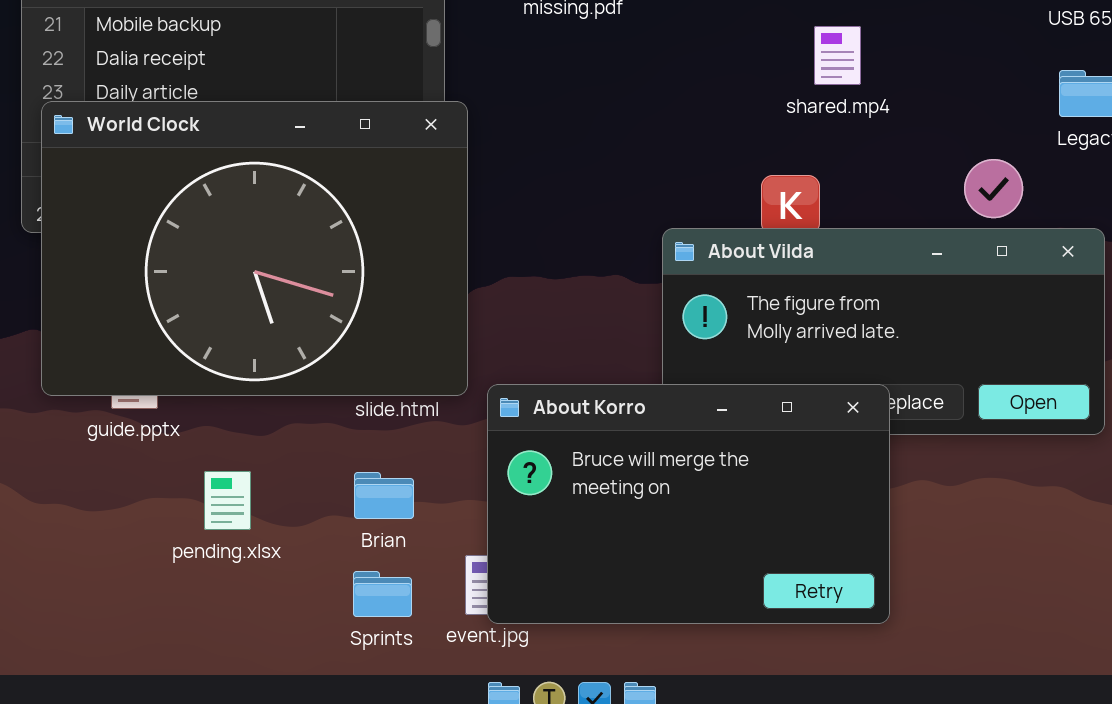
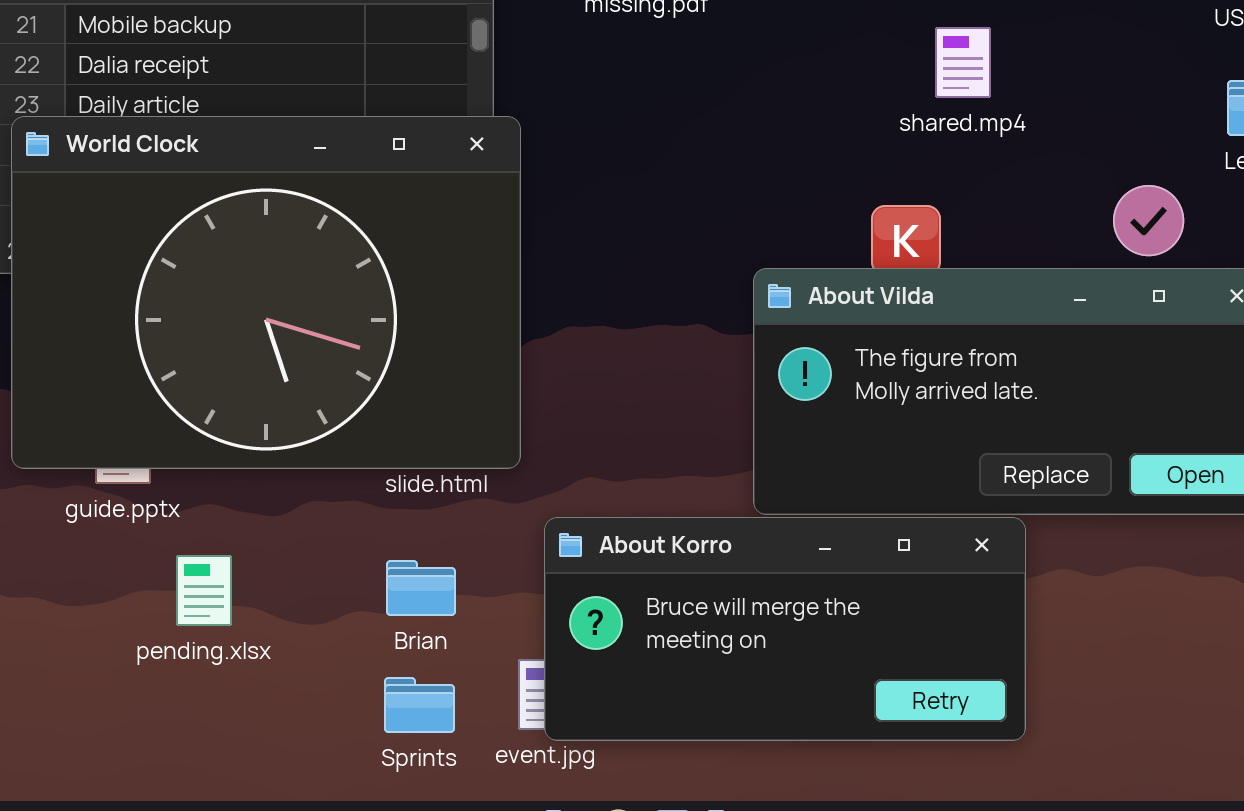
About Korro: [487,384,890,624] -> [544,517,1026,741], resized
pending.xlsx: [204,471,251,530] -> [176,555,232,626], moved

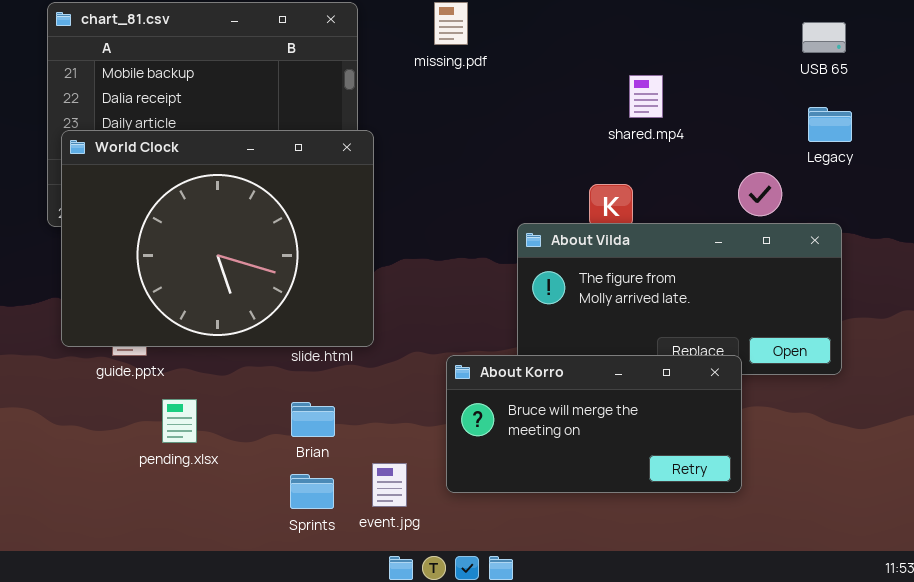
About Korro: [544,517,1026,741] -> [446,355,742,493], moved

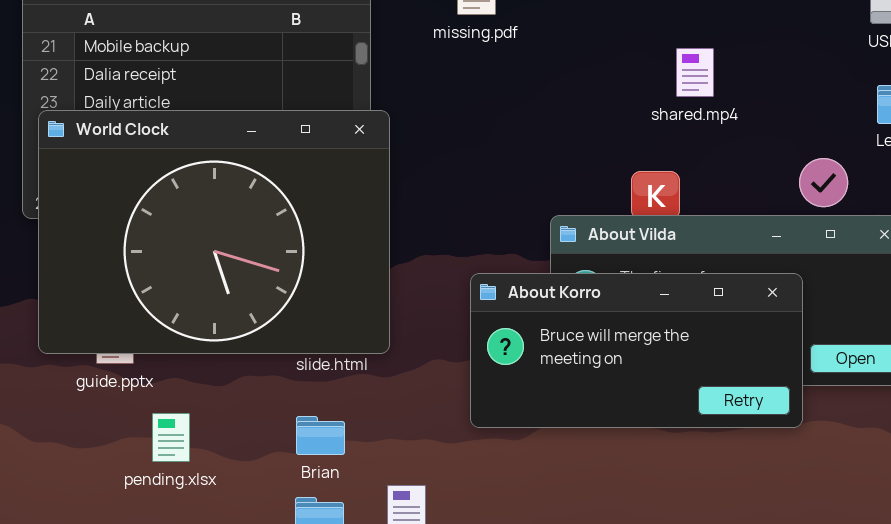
About Korro: [446,355,742,493] -> [470,273,803,428], moved

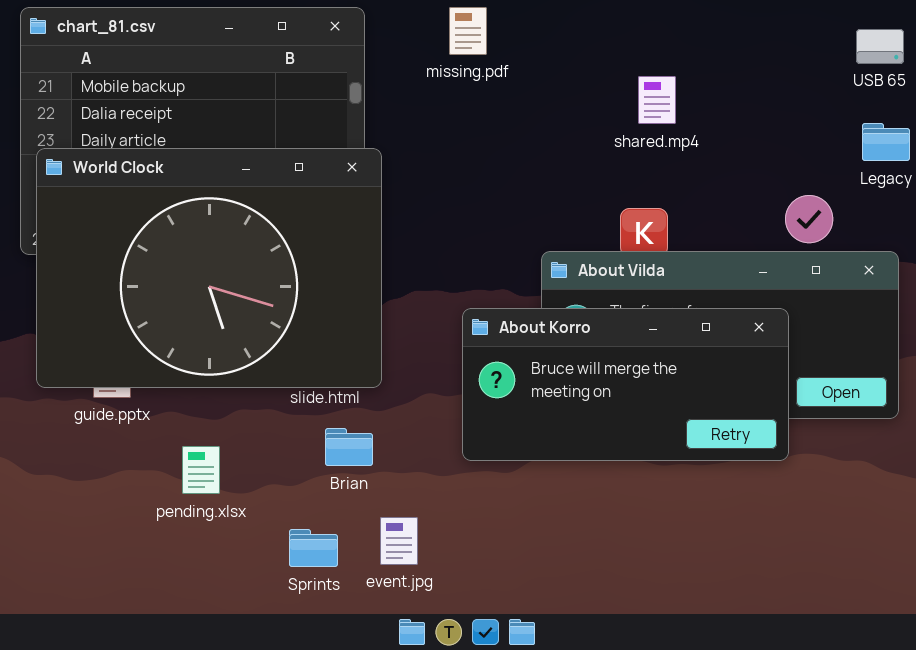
shared.mp4: [676,48,714,97] -> [638,76,676,124], moved
pending.xlsx: [152,413,190,462] -> [182,446,220,494], moved
Brian: [296,416,345,455] -> [325,428,373,466], moved

